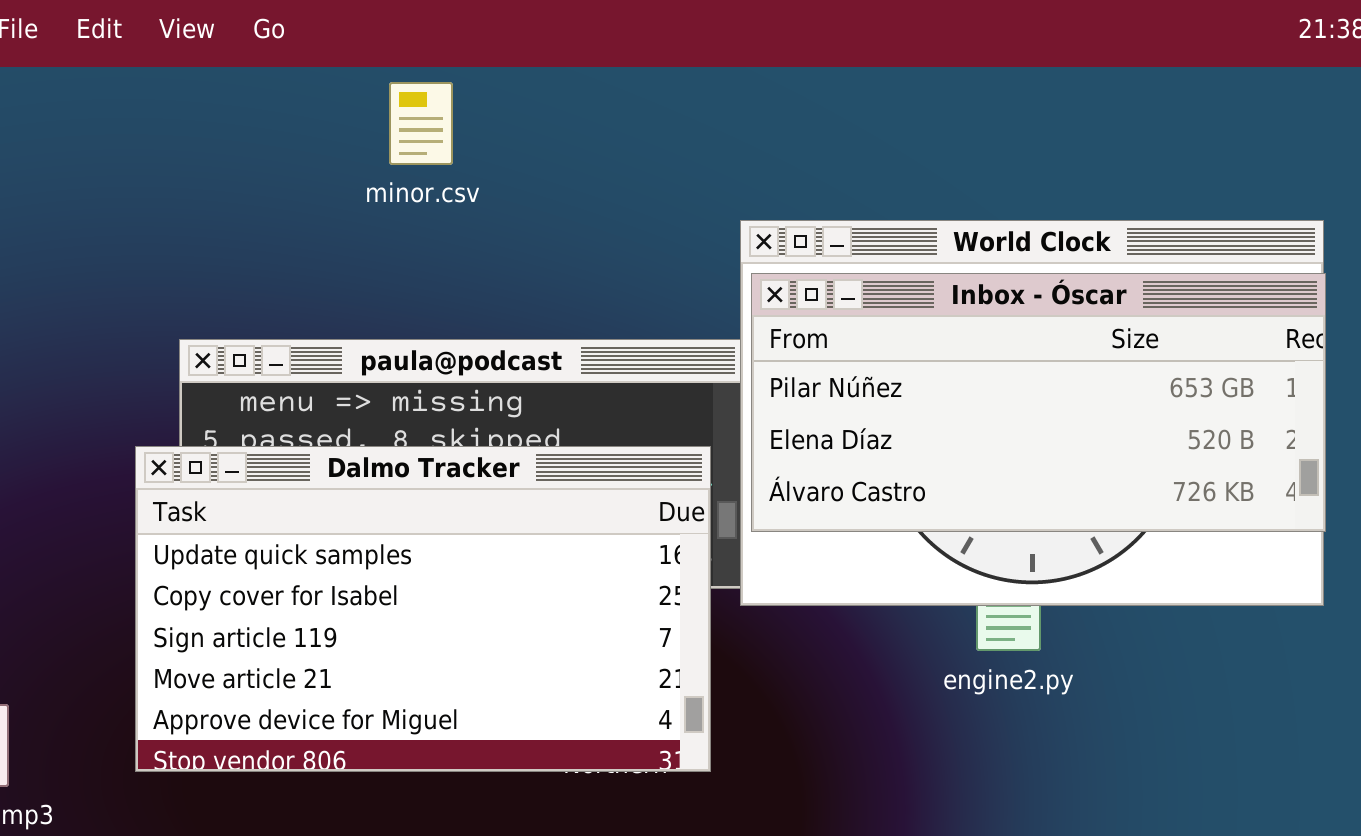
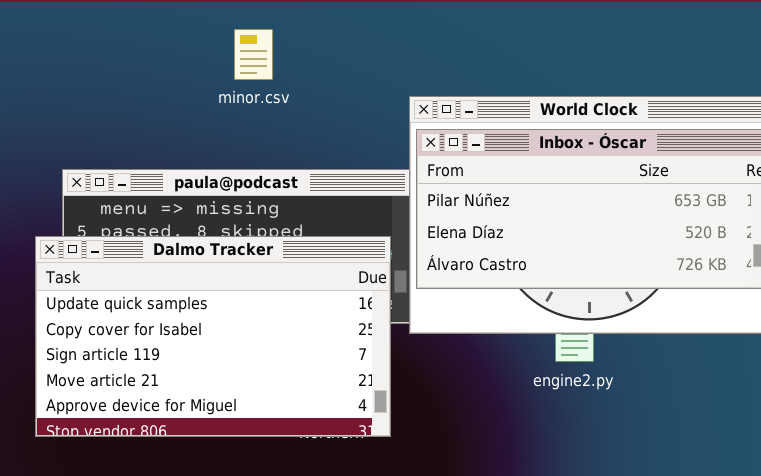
minor.csv: [389,82,453,165] -> [234,29,273,80], moved

